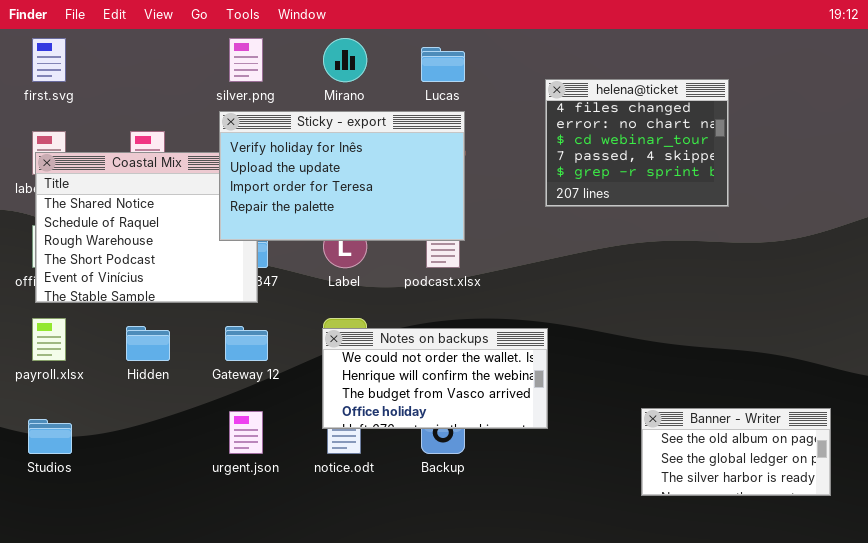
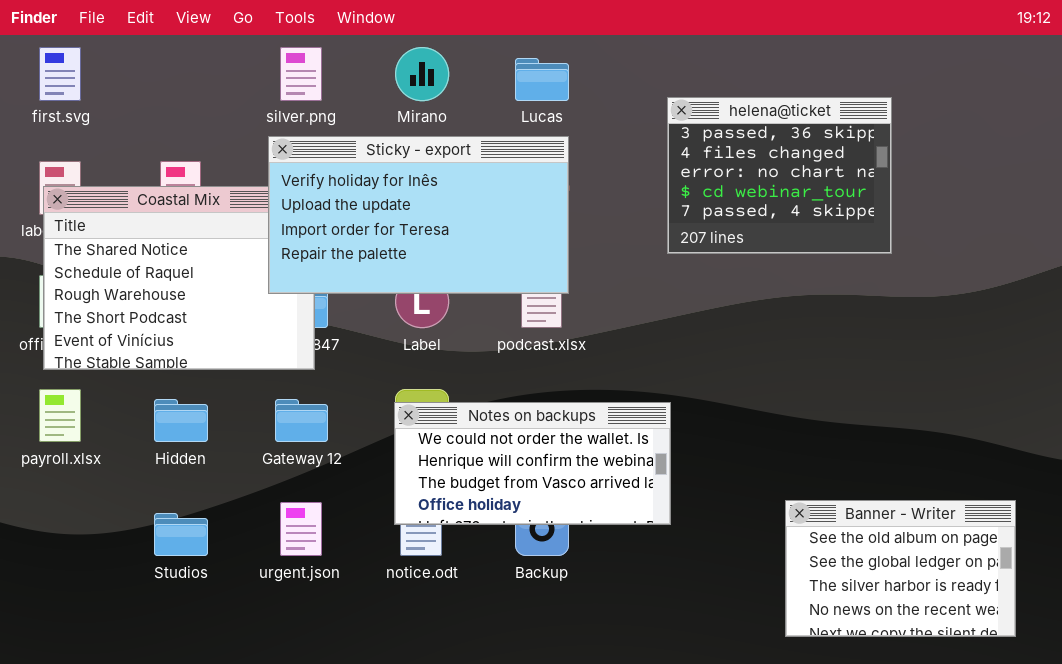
helena@ticket: [545,79,729,207] -> [667,97,892,254], scrolled up 1 row
Banner - Writer: [641,408,831,496] -> [785,500,1016,637], resized
Studios: [28,419,72,454] -> [154,513,208,556], moved

